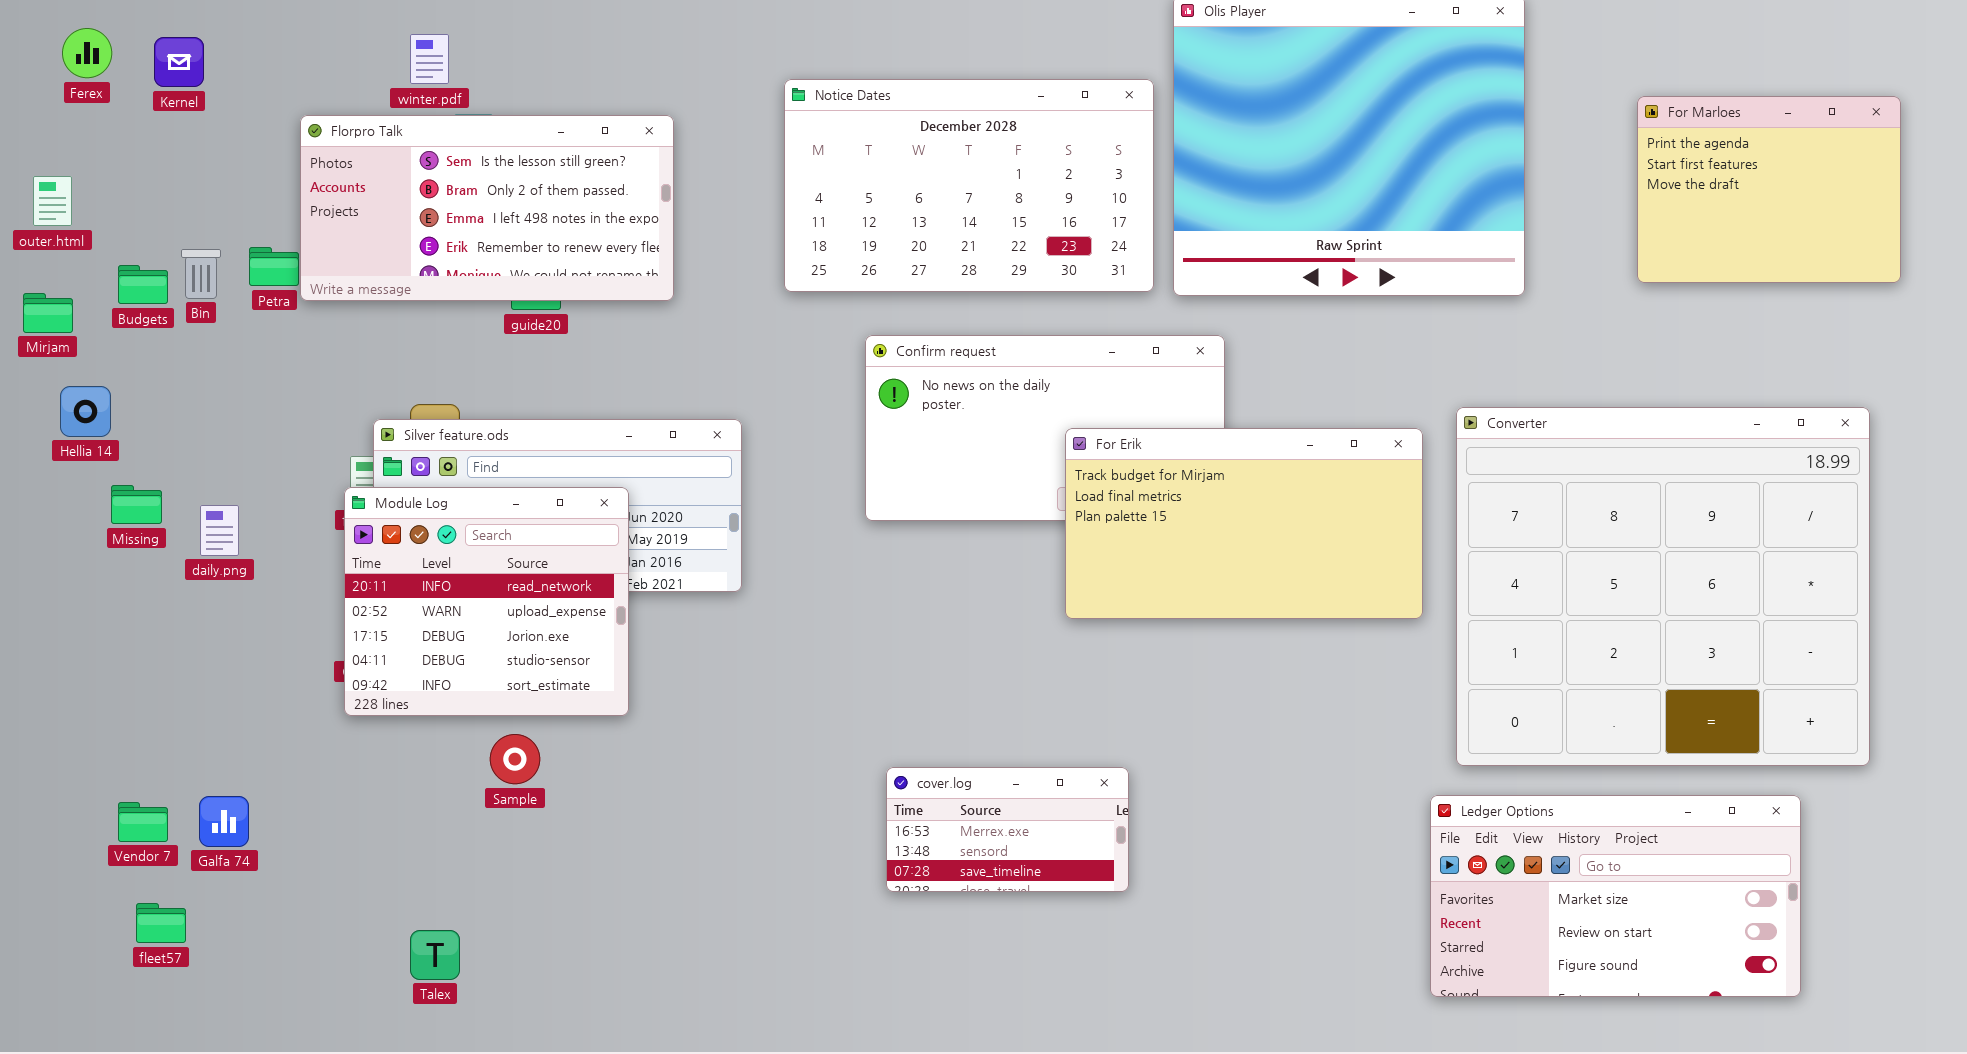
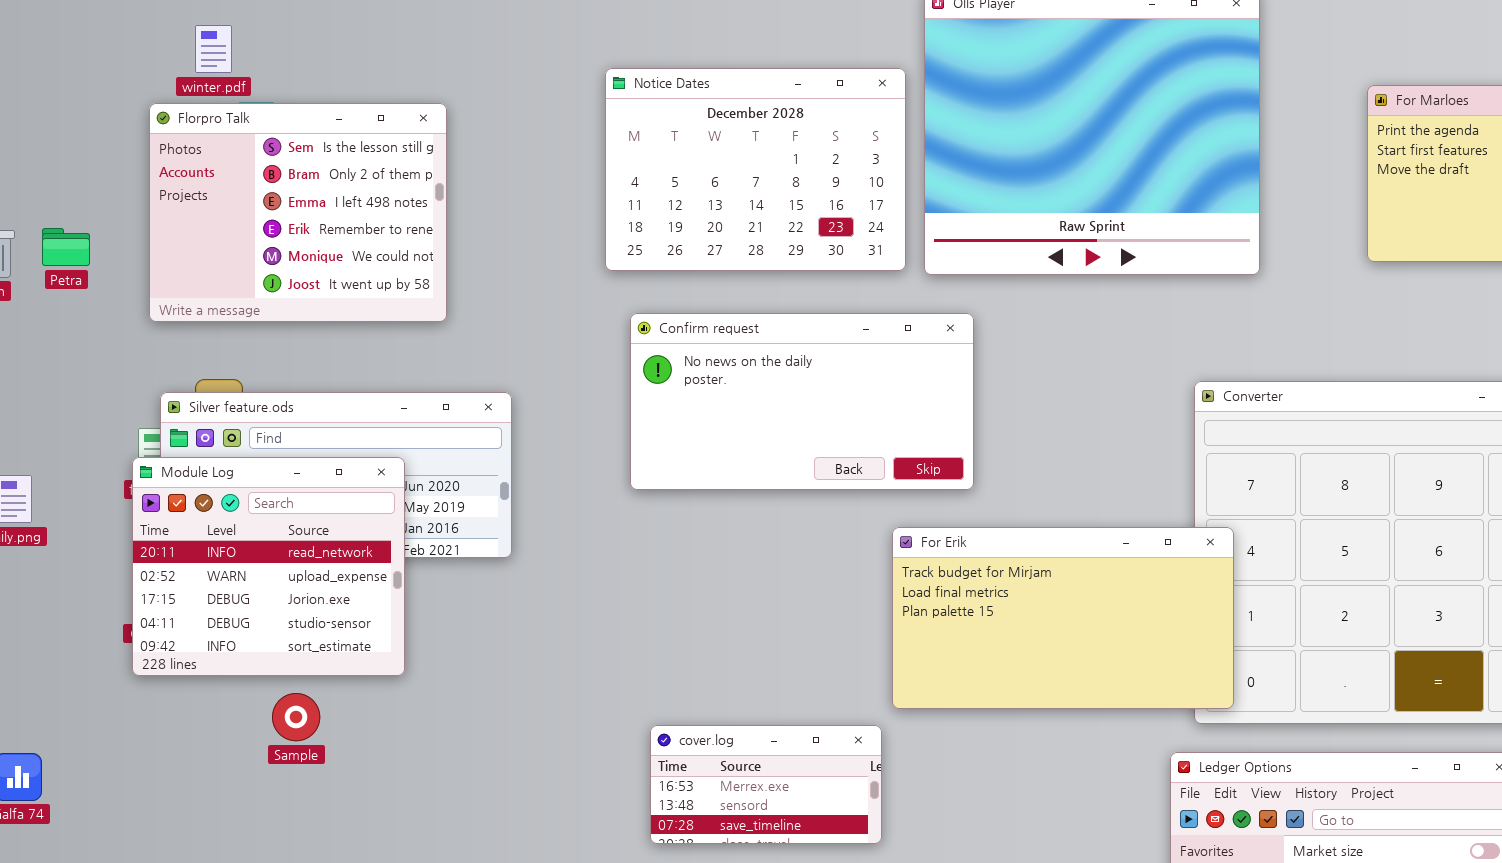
Notice Dates: [784,79,1154,292] -> [605,68,906,271], resized
Florpro Talk: [300,115,674,301] -> [149,103,447,322], resized
For Erik: [1065,428,1423,619] -> [892,527,1234,709], moved

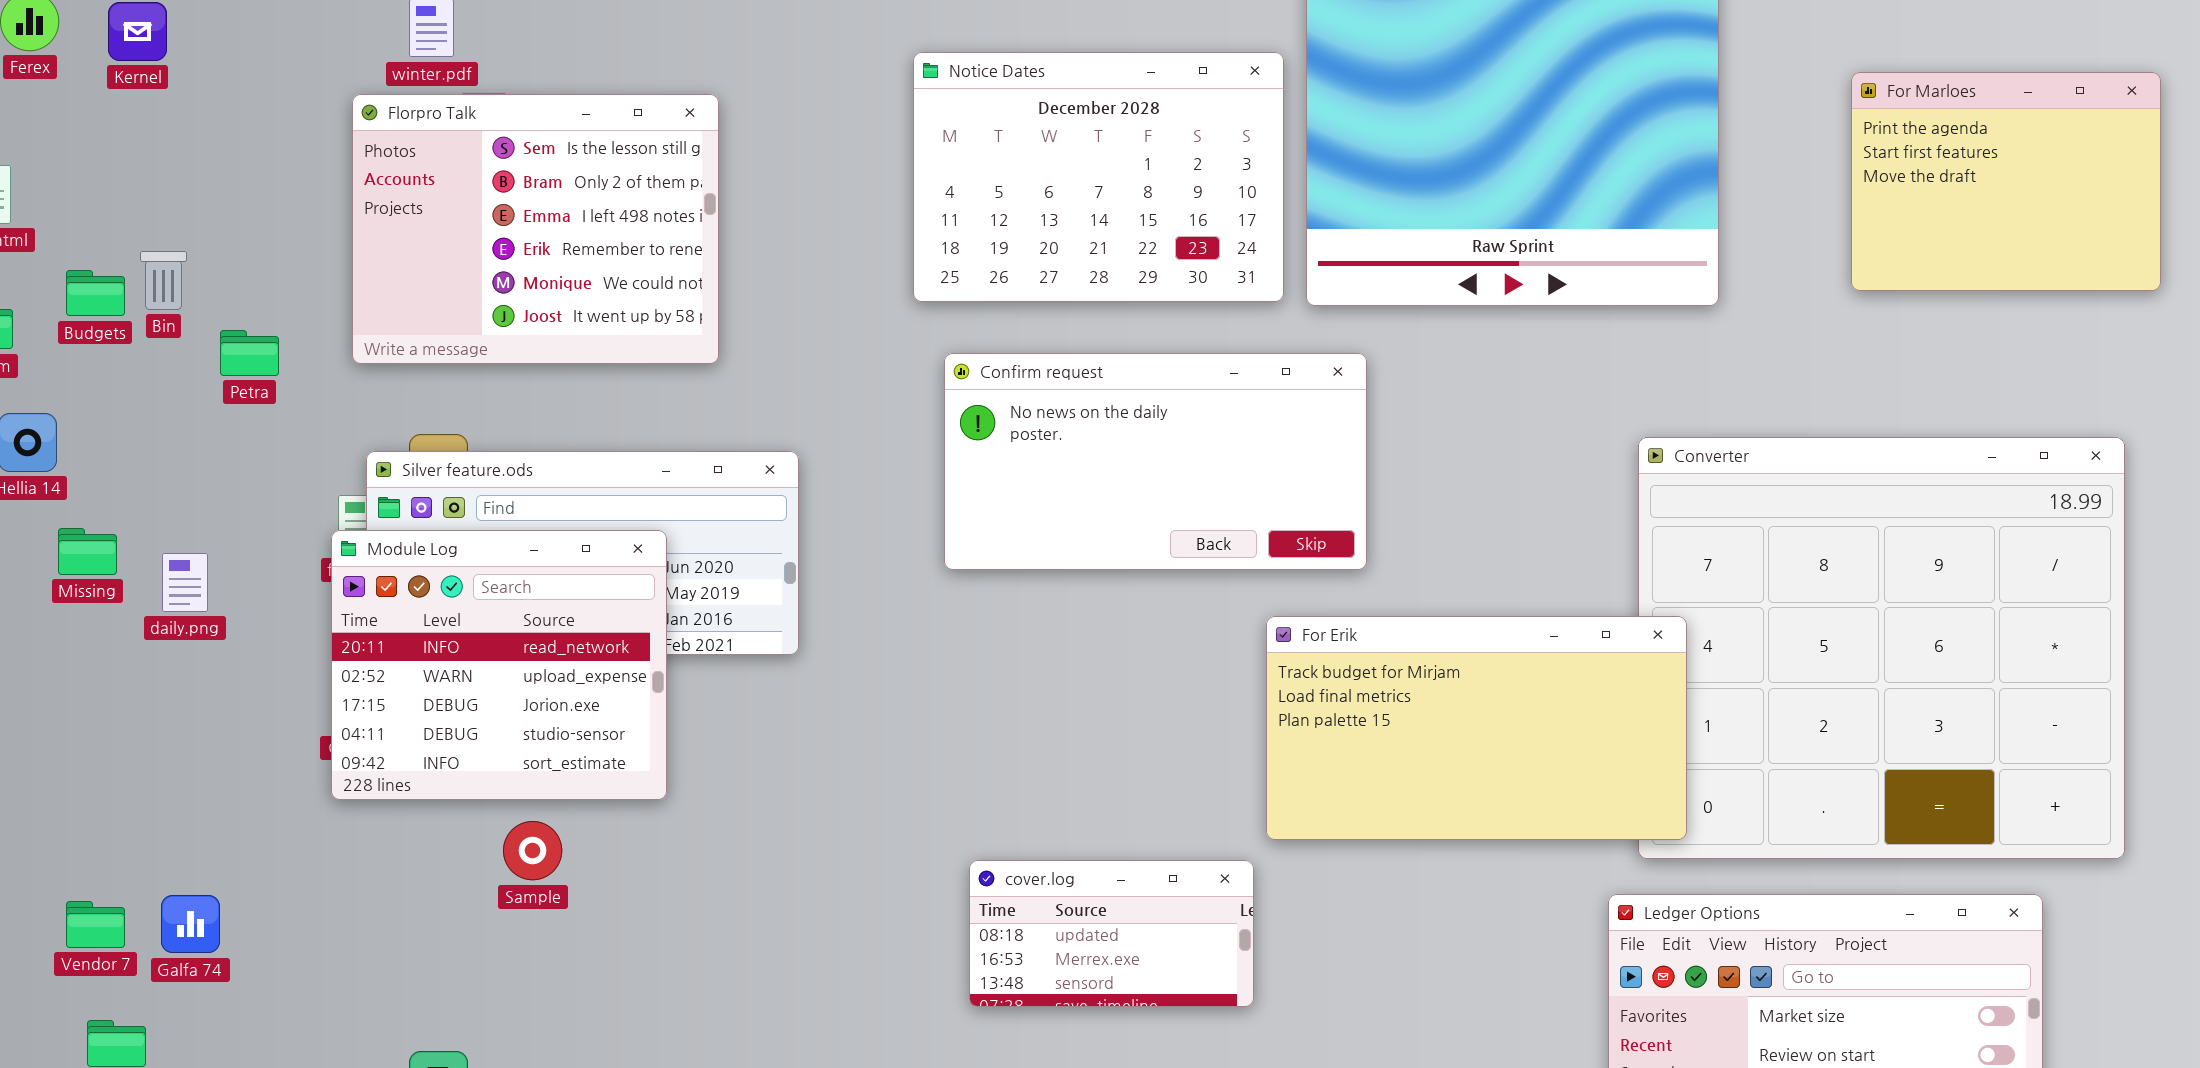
Petra: [42,228,90,266] -> [220,330,279,376], moved
cover.log: [650,725,882,844] -> [969,860,1254,1007], scrolled up 1 row

